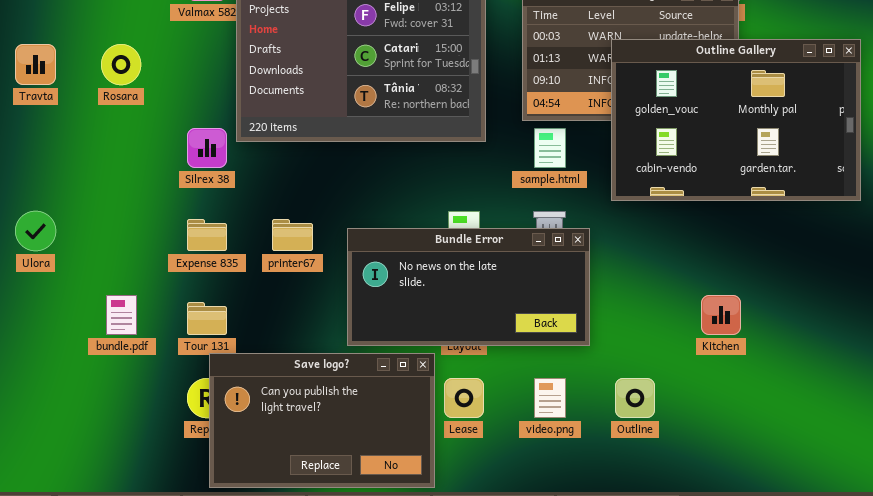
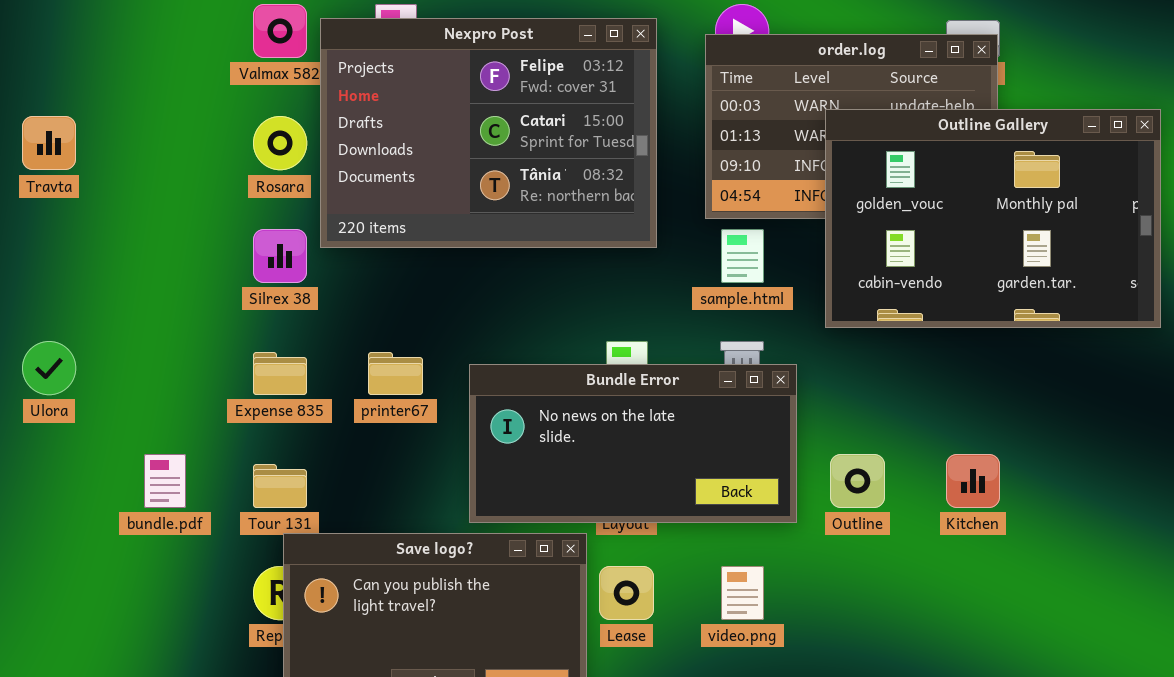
Rosara: [101,44,141,85] -> [253,116,307,170], moved
Outline: [615,378,655,418] -> [830,454,885,508], moved

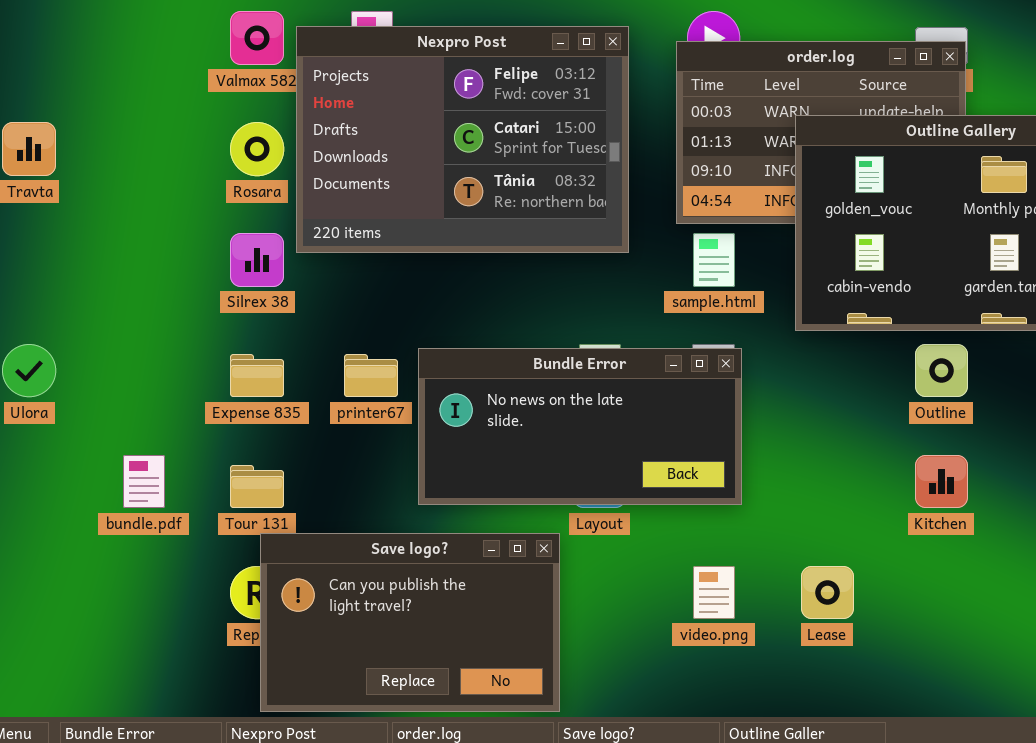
Bundle Error: [469,364,797,523] -> [418,348,742,505], moved
Outline: [830,454,885,508] -> [915,344,968,397], moved
Lease: [599,566,654,620] -> [801,566,854,619], moved

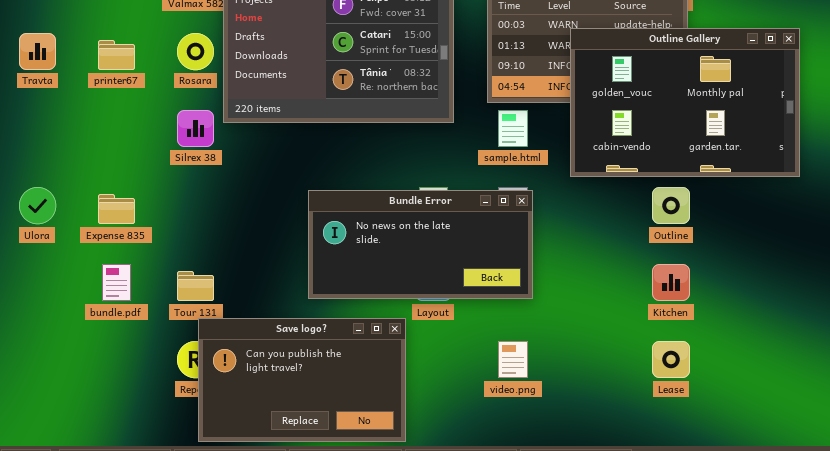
Expense 835: [230,354,284,397] -> [98,194,135,224], moved
printer67: [344,354,398,397] -> [98,40,135,70], moved
Lease: [801,566,854,619] -> [652,341,690,378], moved

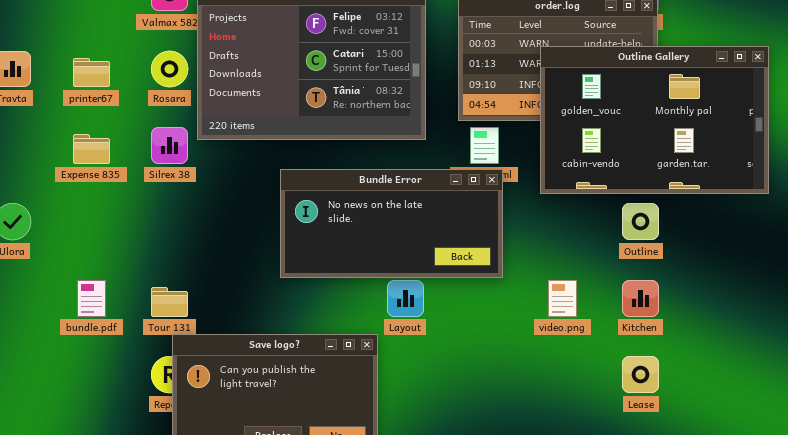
Bundle Error: [308,190,533,299] -> [280,169,503,278], moved
Expense 835: [98,194,135,224] -> [73,134,110,164], moved
video.png: [498,341,528,378] -> [548,280,577,317], moved

